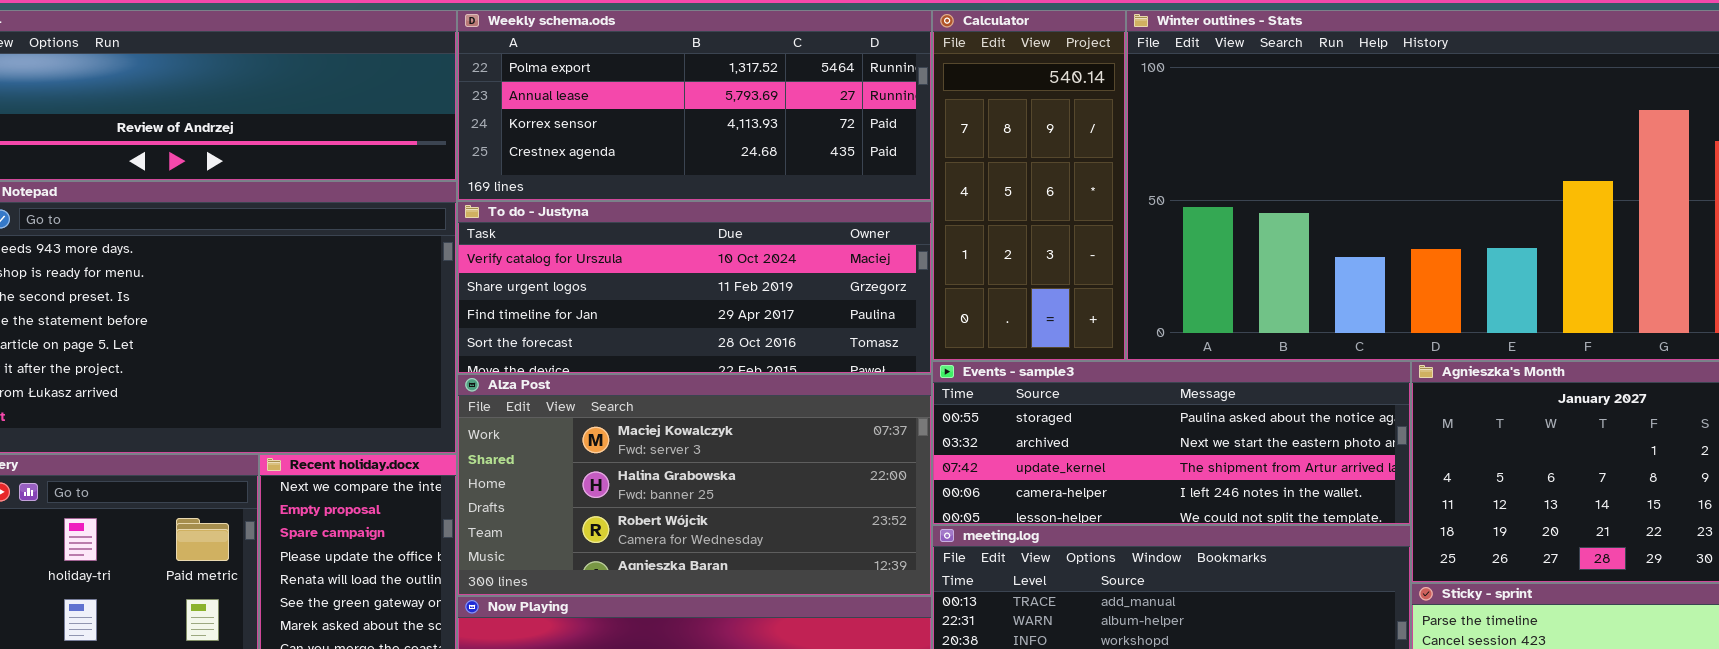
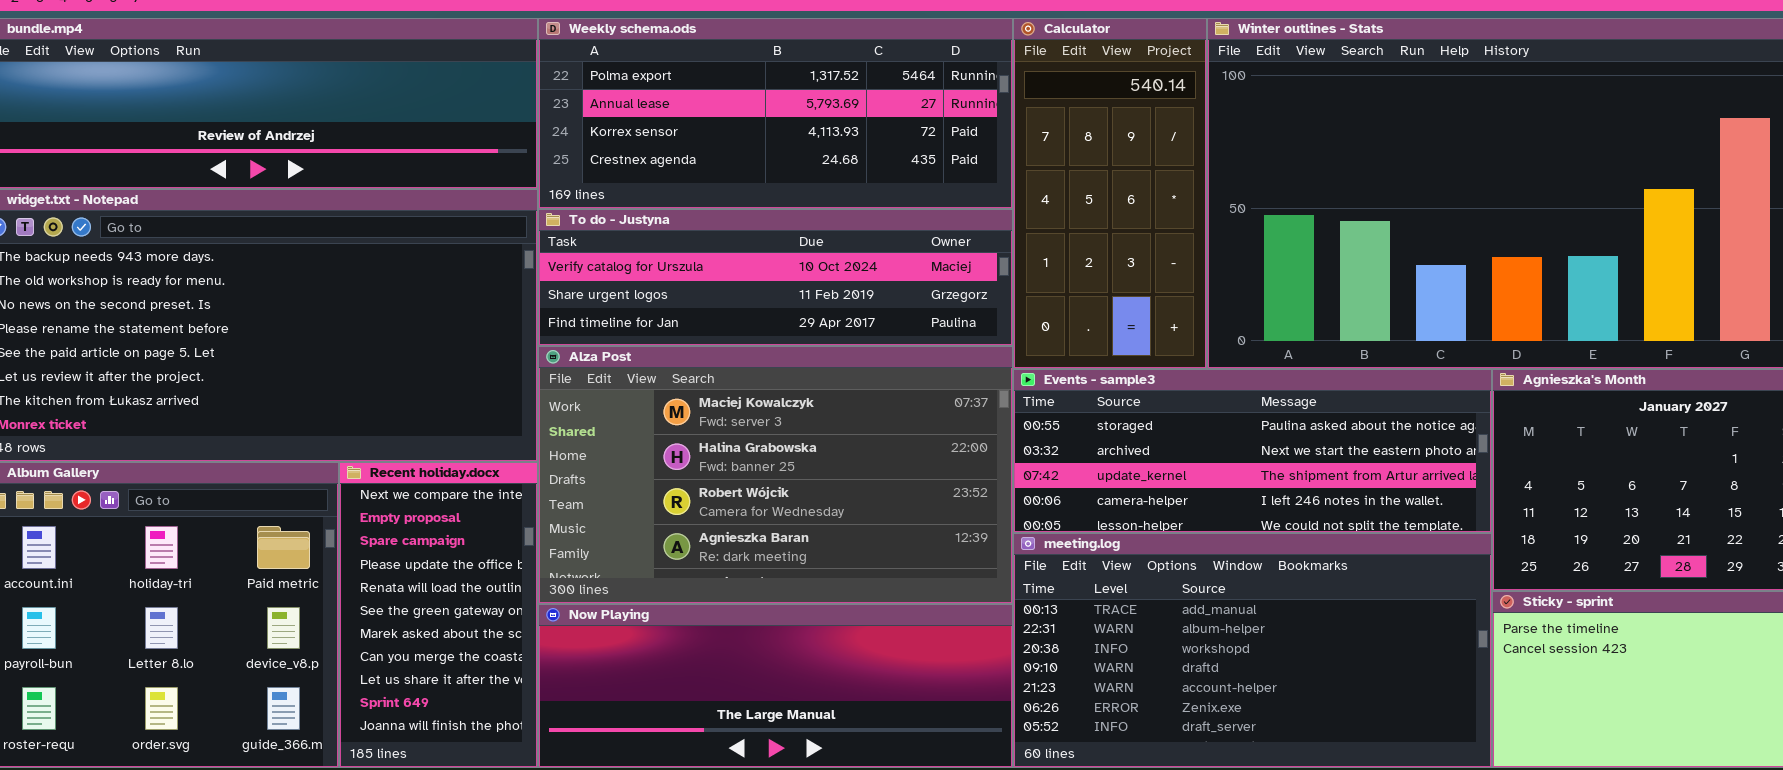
To do - Justyna: [457,201,932,374] -> [538,209,1013,346], resized
Alza Post: [457,374,932,596] -> [538,346,1013,604], resized

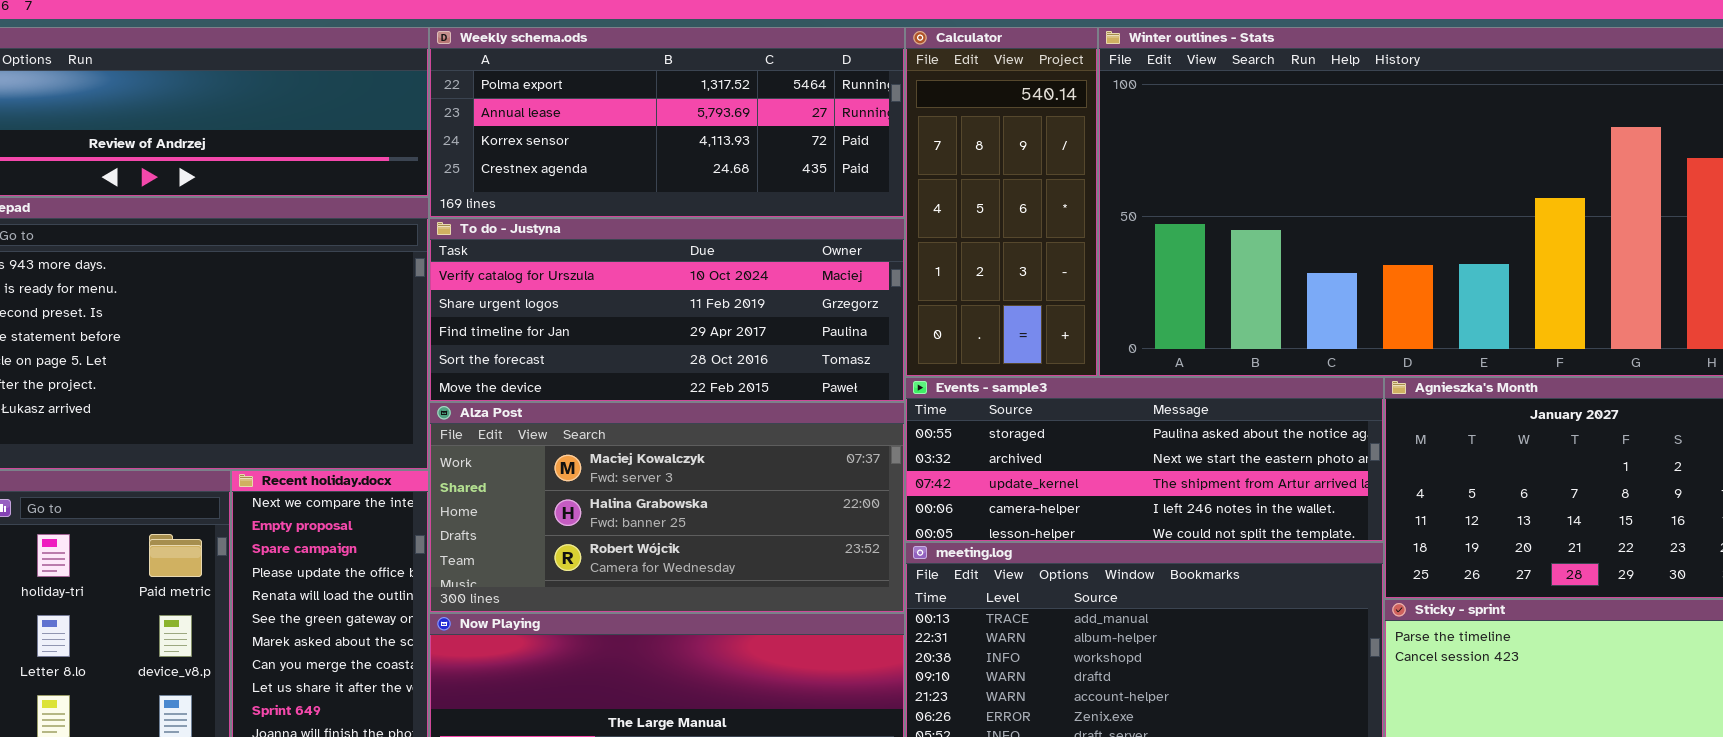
To do - Justyna: [538,209,1013,346] -> [429,218,905,402], resized
Alza Post: [538,346,1013,604] -> [429,402,905,613], resized

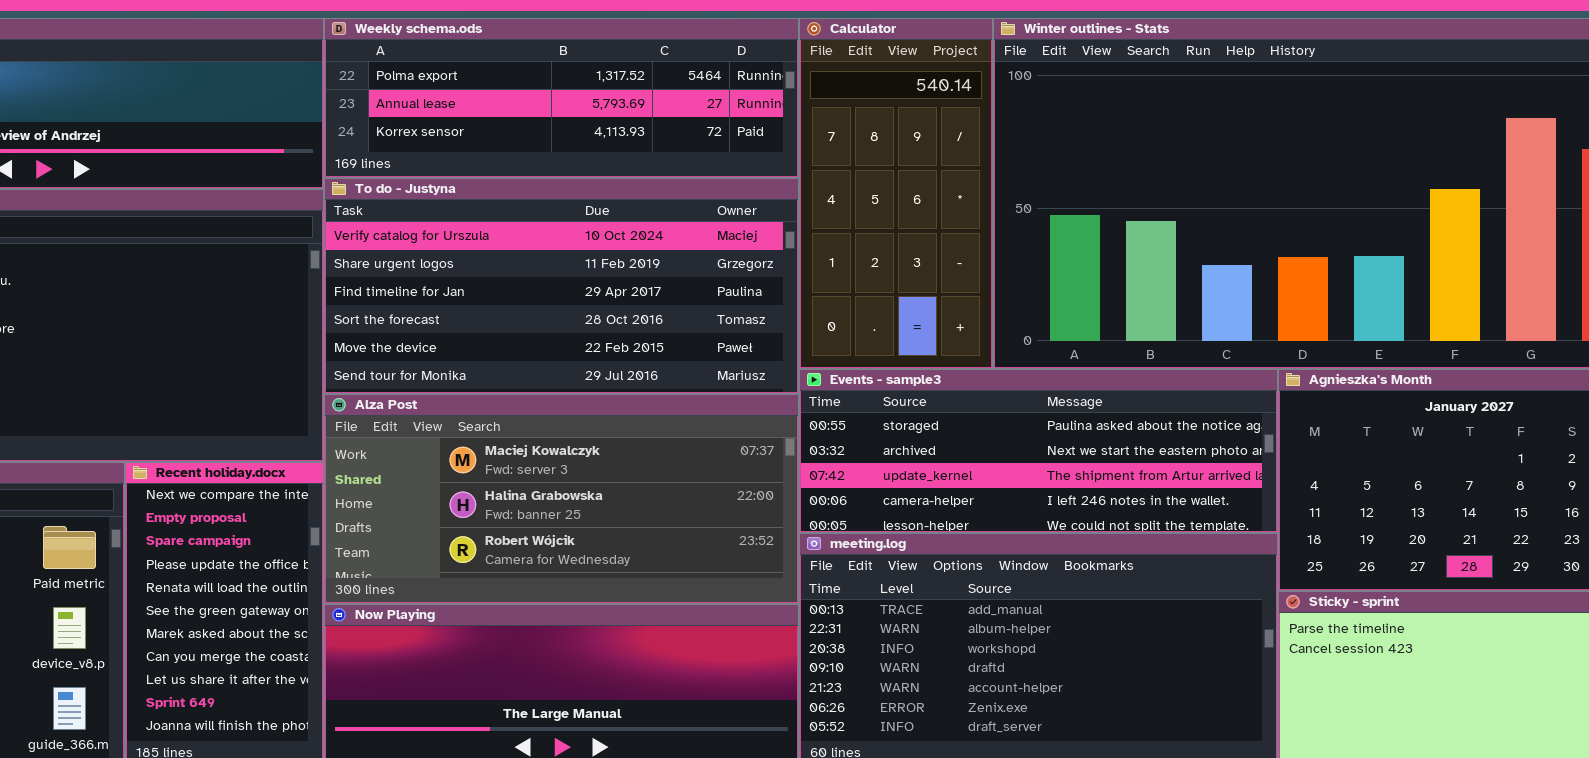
Weekly schema.ods: [429,27,905,218] -> [324,18,799,178], resized
To do - Justyna: [429,218,905,402] -> [324,178,799,394], resized

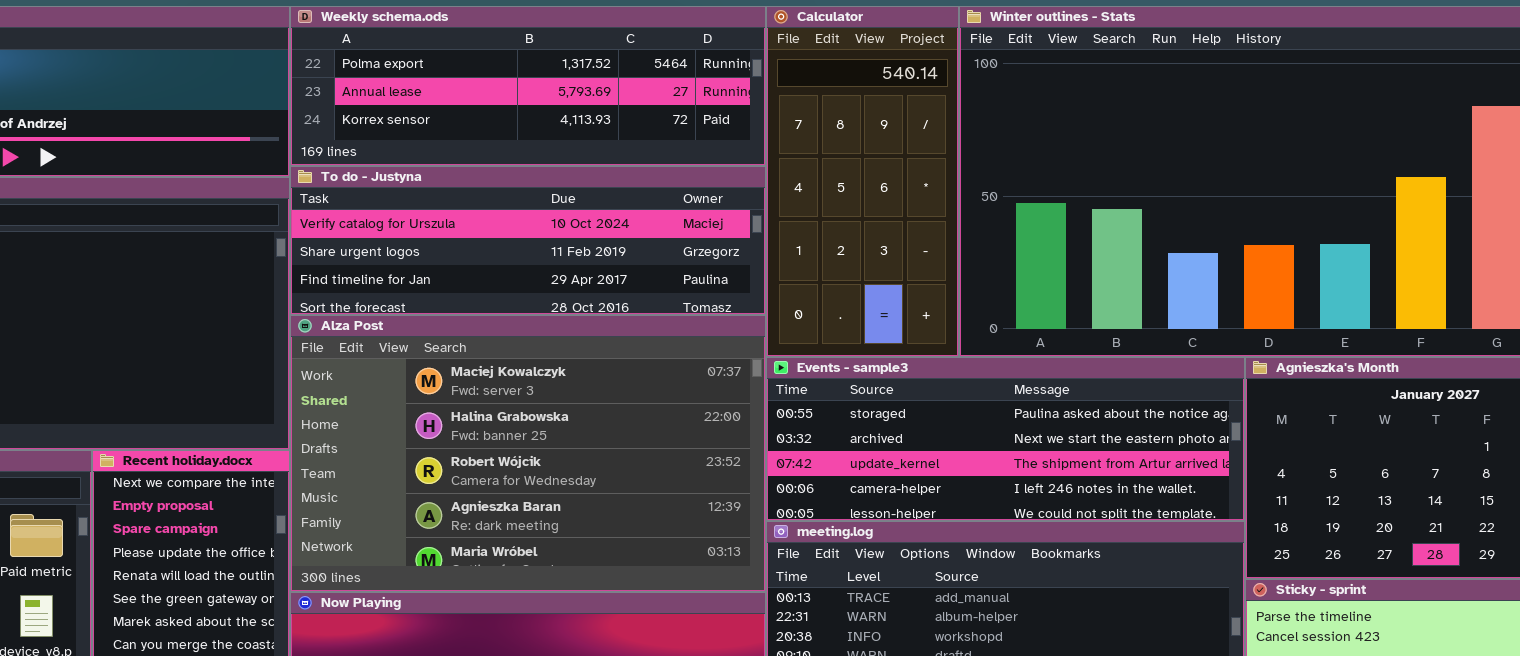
To do - Justyna: [324,178,799,394] -> [290,166,766,315], resized
Alza Post: [324,394,799,604] -> [290,315,766,592], resized

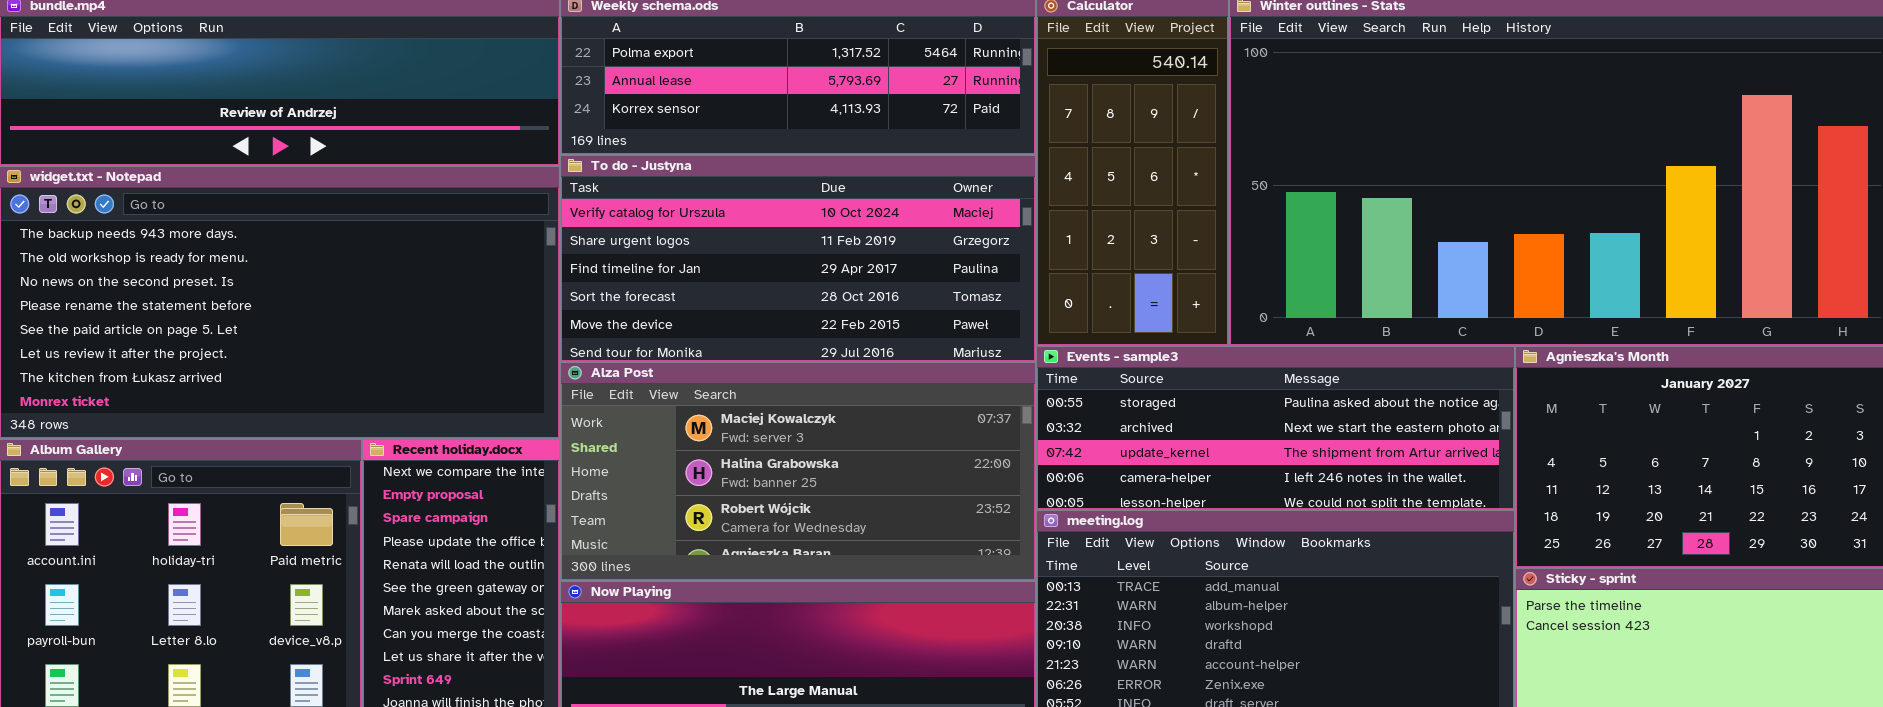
To do - Justyna: [290,166,766,315] -> [560,155,1036,362], resized
Alza Post: [290,315,766,592] -> [560,362,1036,581], resized

